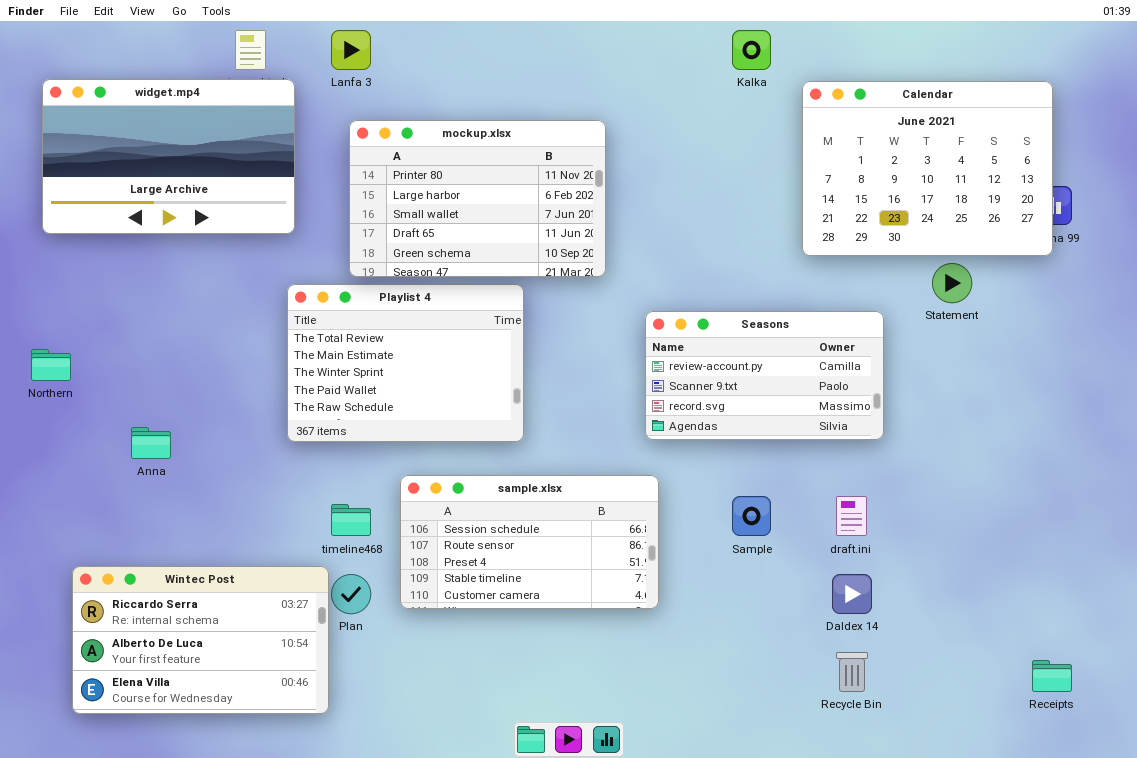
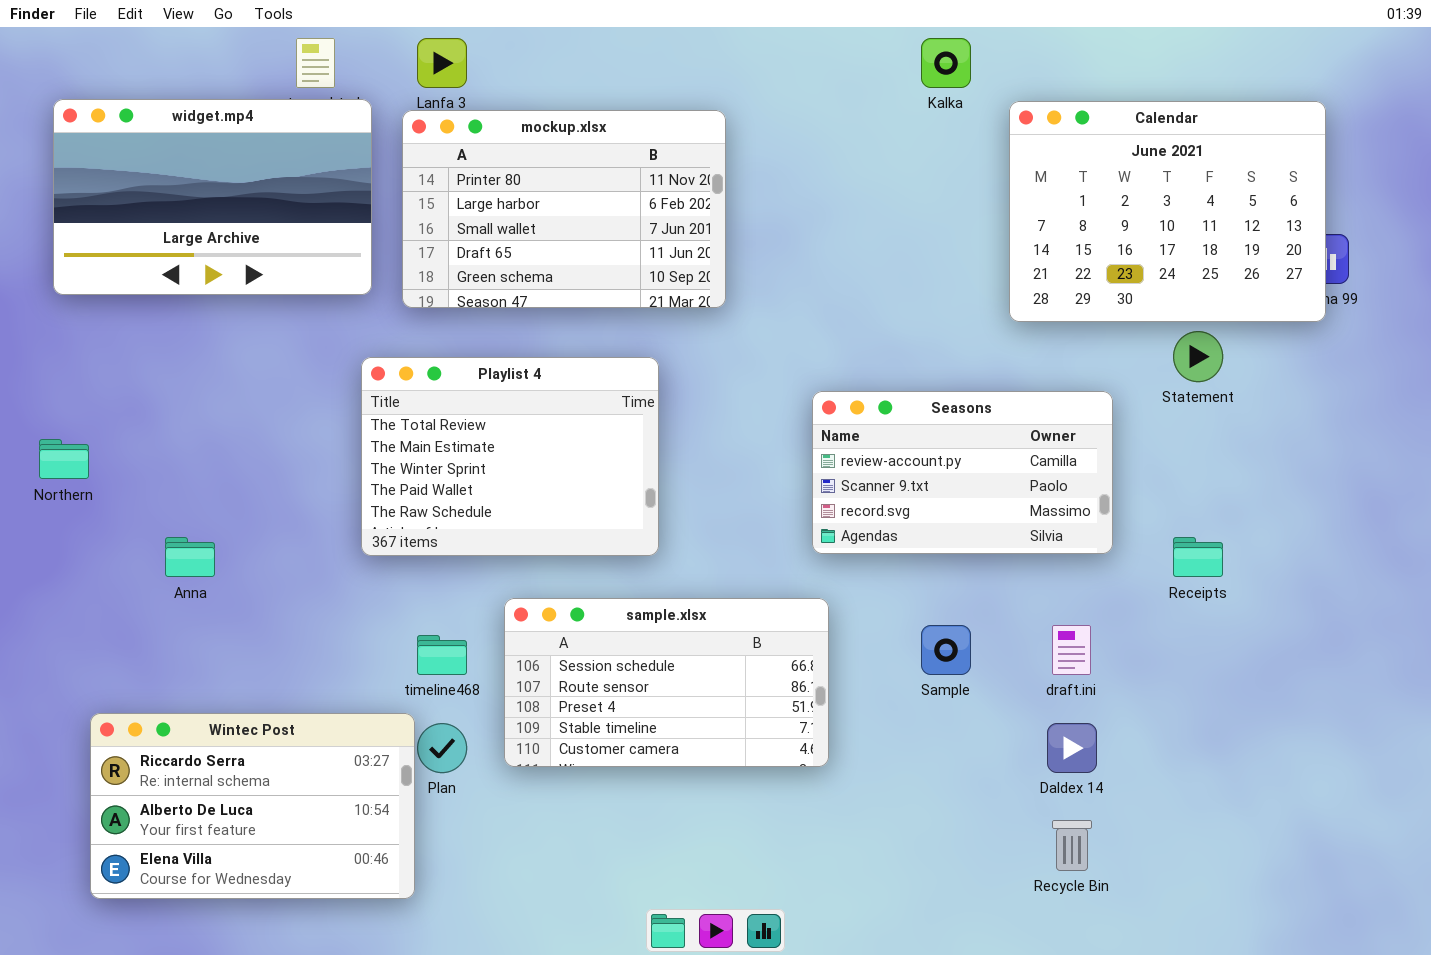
mockup.xlsx: [349,120,606,277] -> [402,110,726,308], moved
Receipts: [1032,660,1072,692] -> [1173,537,1223,577], moved

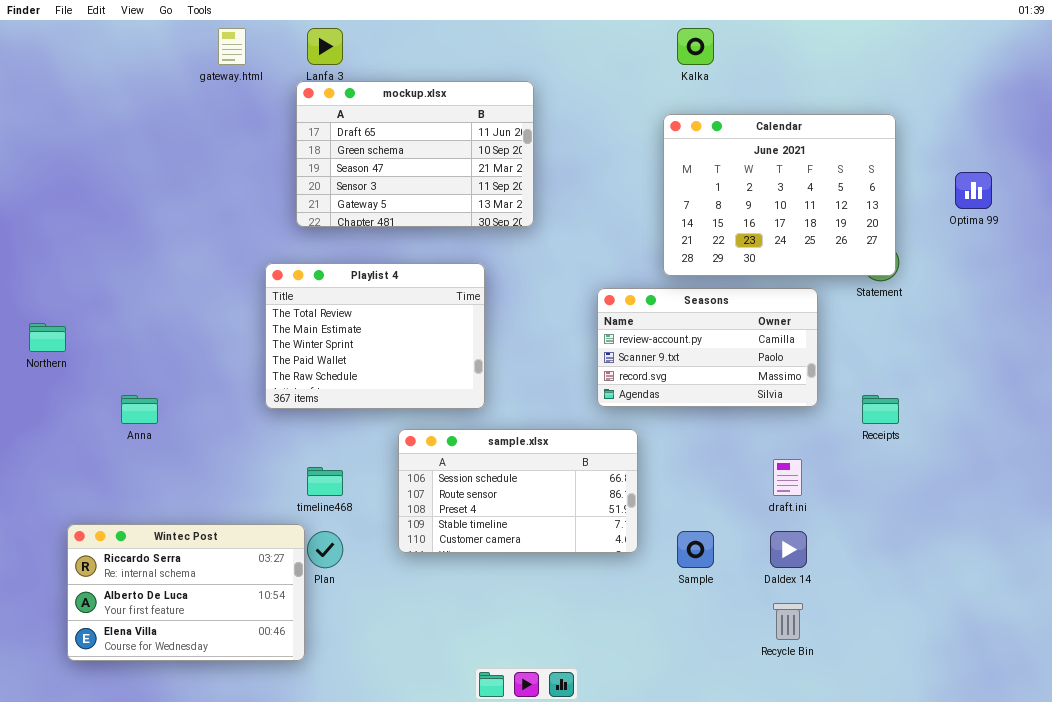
widget.mp4: [53,99,372,295] -> none, closed
Calendar: [1009,101,1326,322] -> [663,114,896,276], moved
mockup.xlsx: [402,110,726,308] -> [296,81,534,227], scrolled down 3 rows
sample.xlsx: [504,598,829,767] -> [398,429,638,553], moved
Sample: [921,625,971,675] -> [677,531,714,568], moved

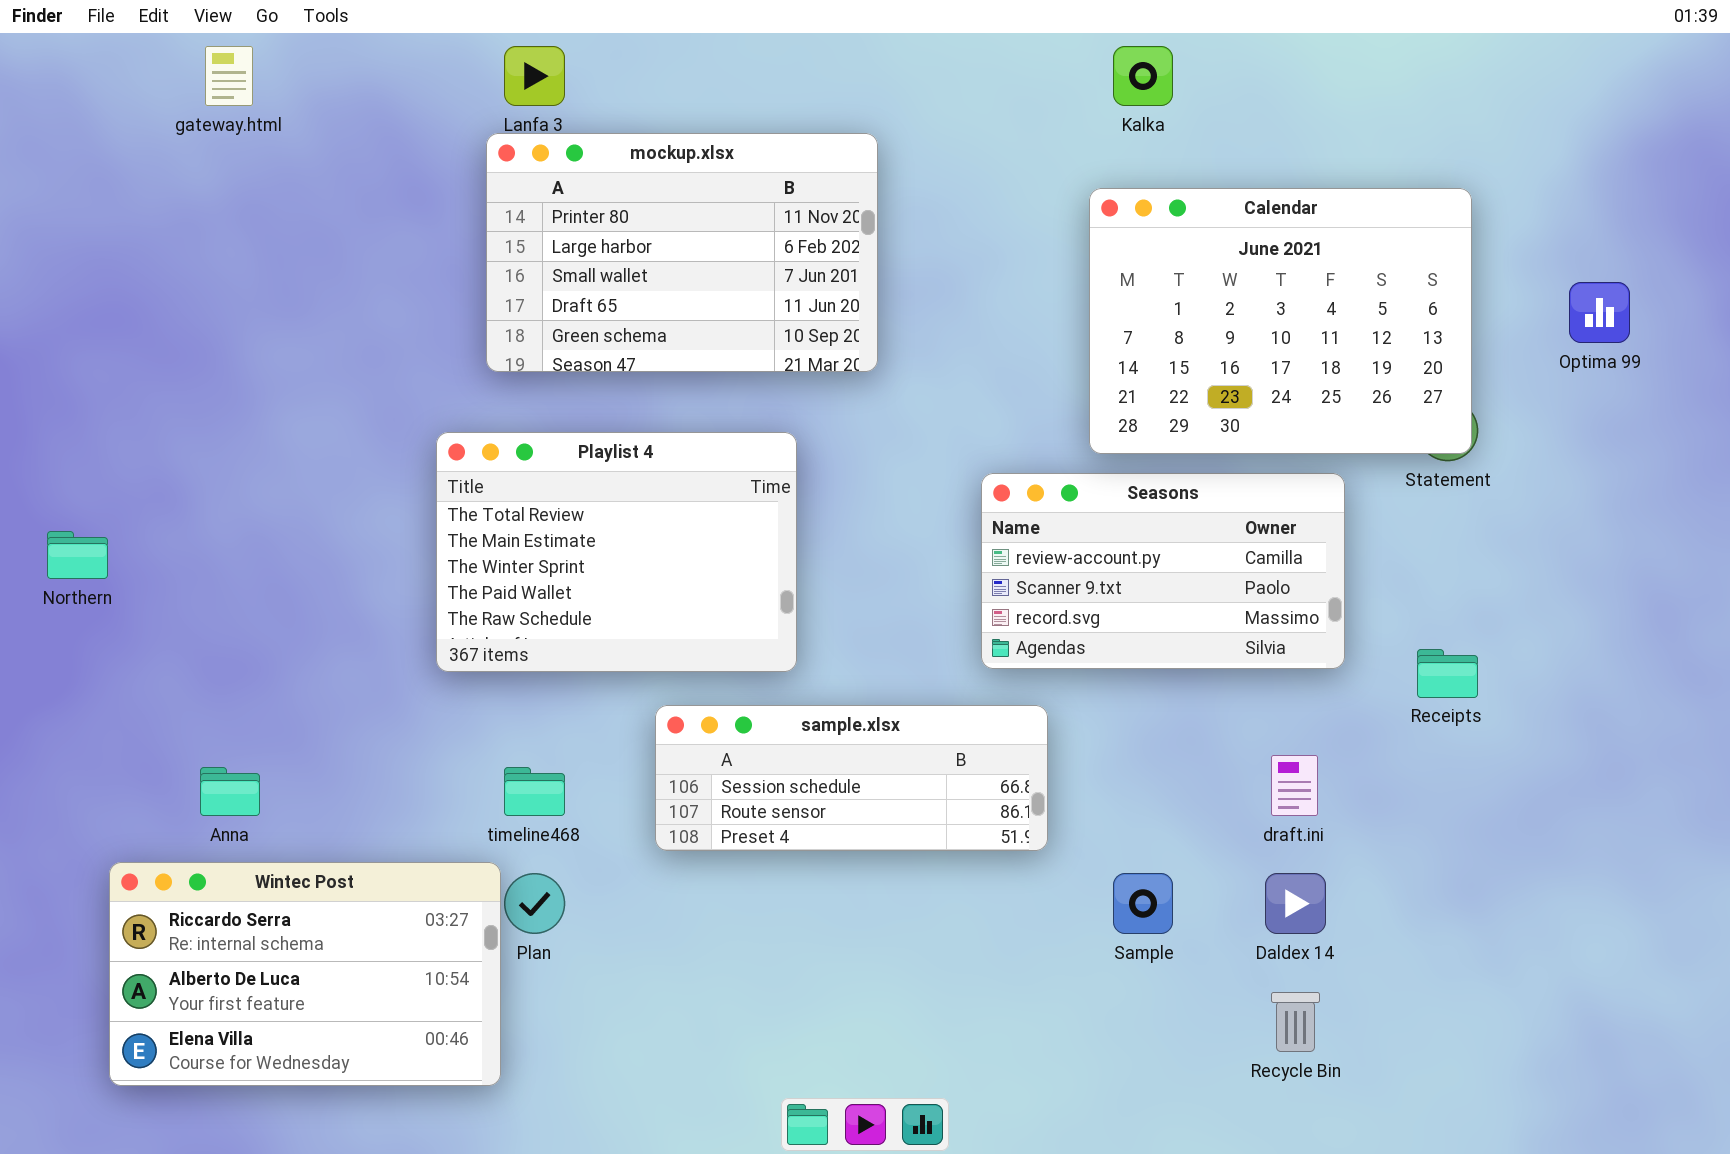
gateway.html: [218,28,246,65] -> [205,46,253,106], moved
mockup.xlsx: [296,81,534,227] -> [486,133,878,372], scrolled up 3 rows
Anna: [121,395,158,424] -> [200,767,260,816], moved
sample.xlsx: [398,429,638,553] -> [655,705,1048,851], resized

